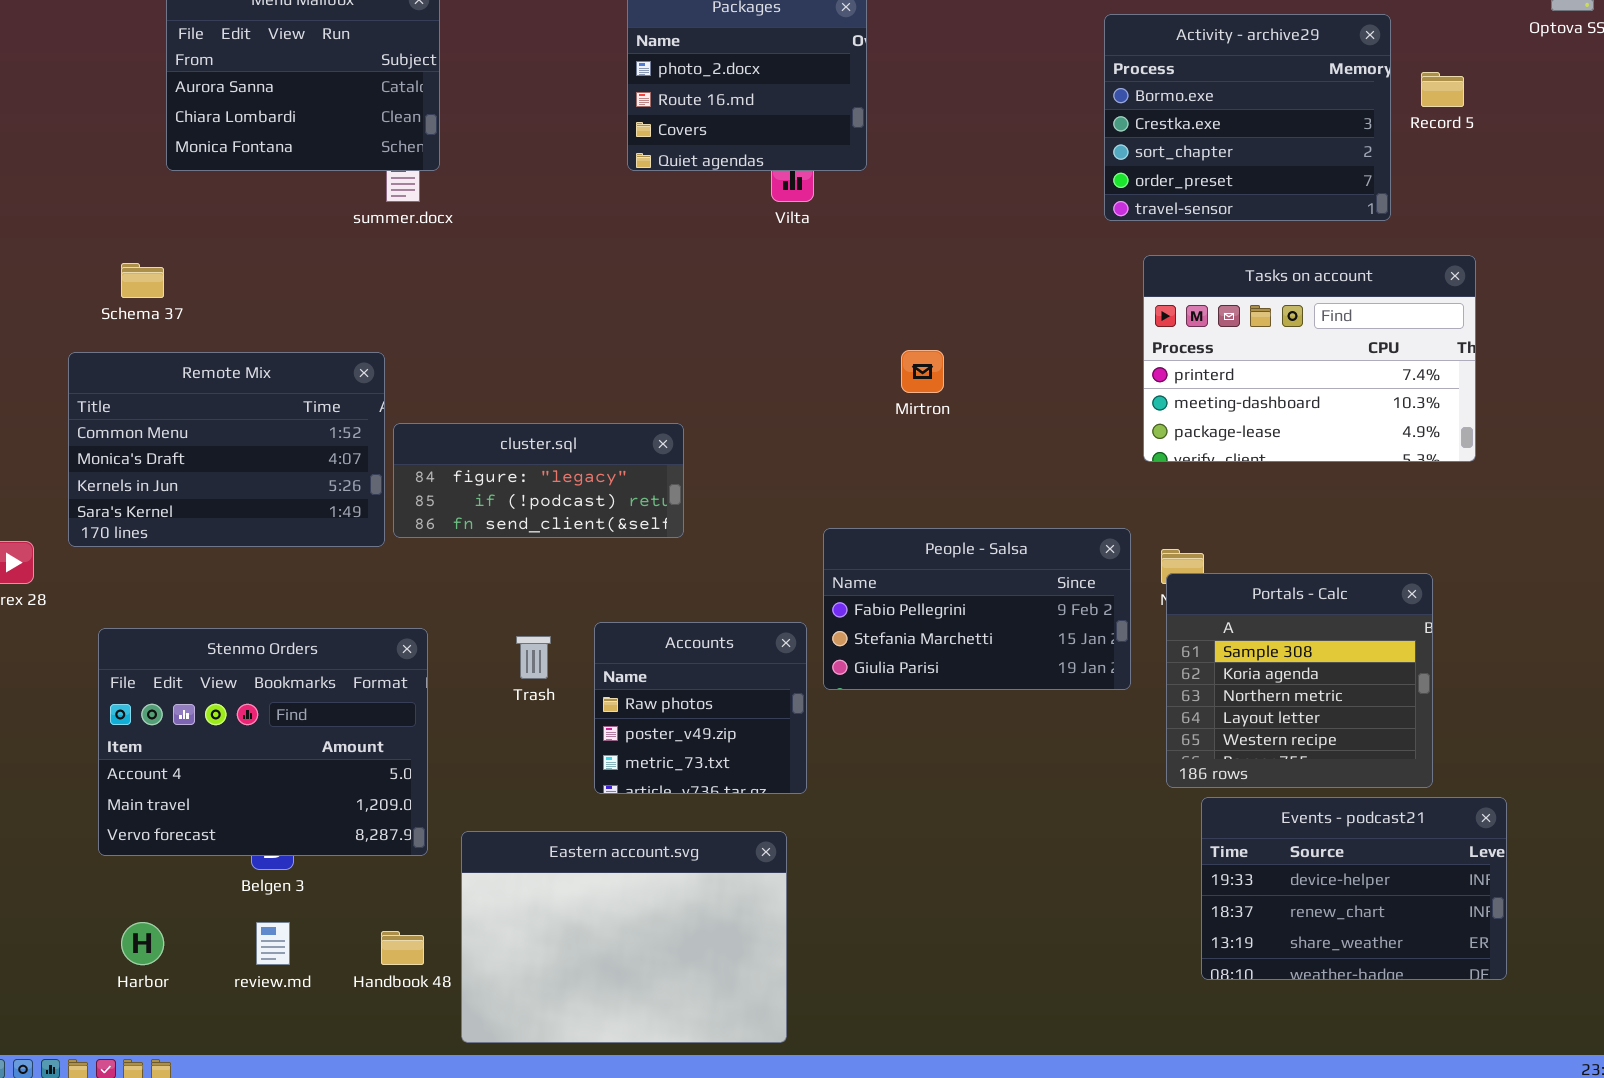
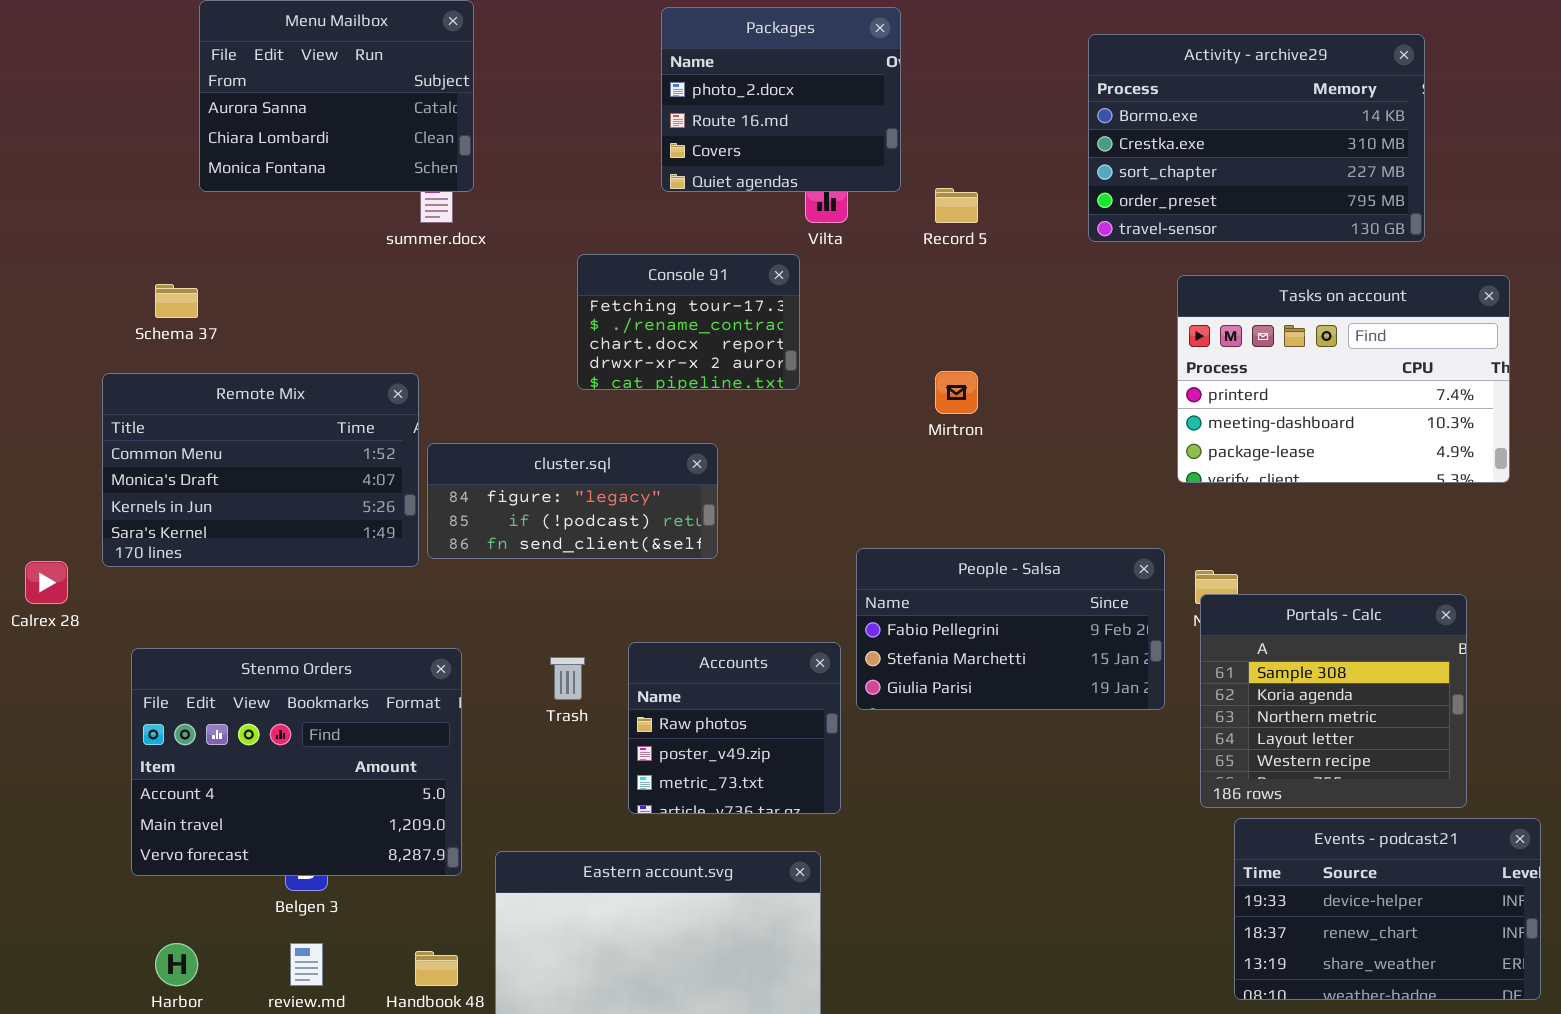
Activity - archive29: [1104,14,1391,221] -> [1088,34,1425,242], resized
Record 5: [1421,72,1464,107] -> [935,188,978,223], moved
Console 91: none -> [577,254,800,390], opened

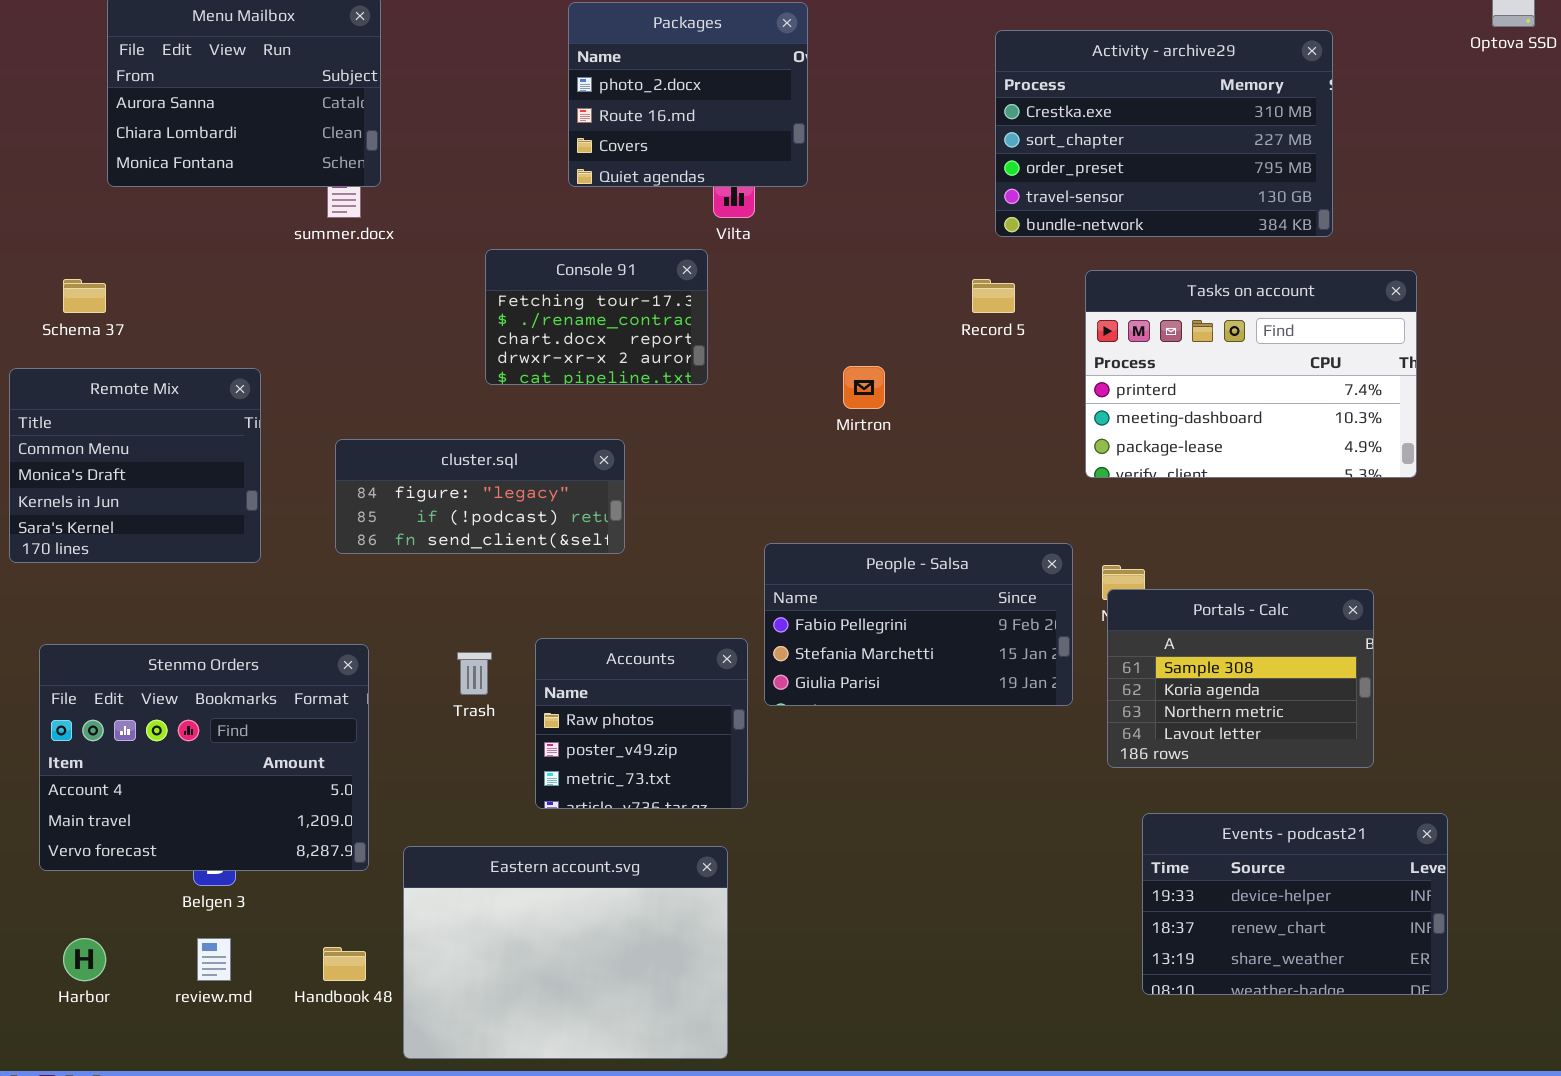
Activity - archive29: [1088,34,1425,242] -> [995,30,1333,237], scrolled down 1 row
Record 5: [935,188,978,223] -> [972,279,1015,313], moved
Remote Mix: [102,373,419,567] -> [9,368,261,563], resized
Portals - Calc: [1200,594,1467,808] -> [1107,589,1374,768], resized

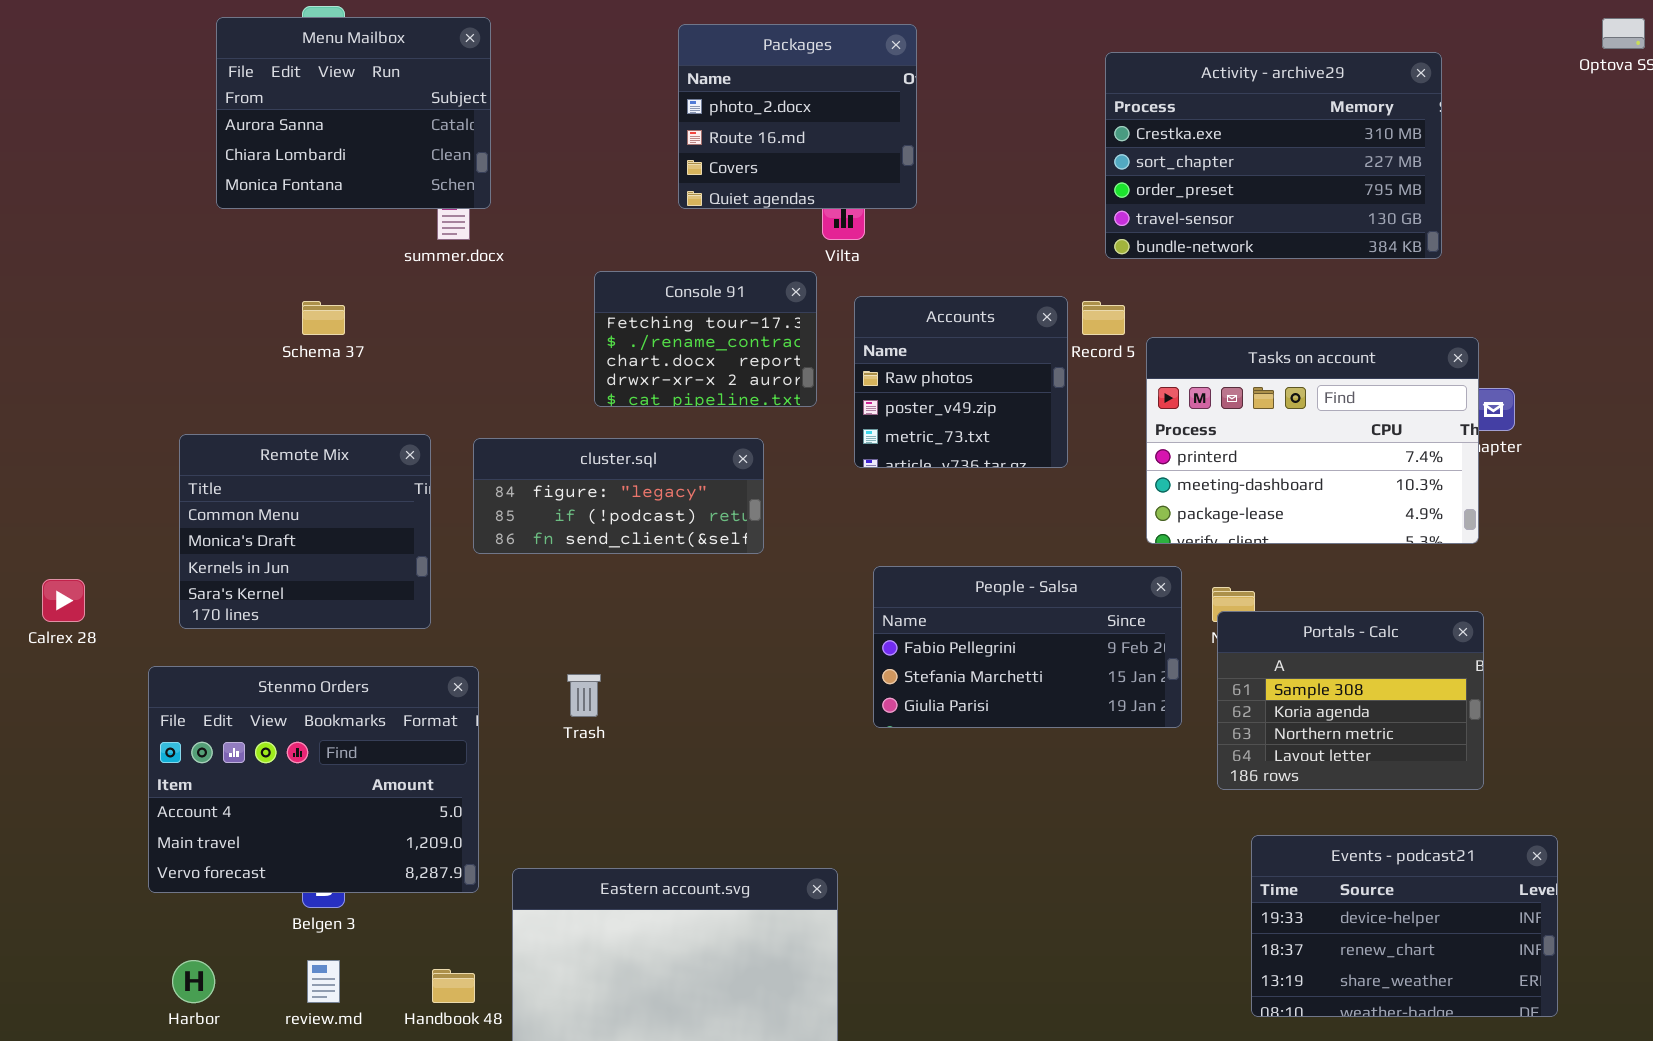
Tasks on account: [1085,270,1417,478] -> [1146,337,1479,544], moved
Schema 37: [63,279,106,313] -> [302,301,345,335], moved
Remote Mix: [9,368,261,563] -> [179,434,431,629], moved
cluster.sql: [335,439,625,554] -> [473,438,764,554], moved
Accounts: [535,638,748,809] -> [854,296,1068,468], moved

